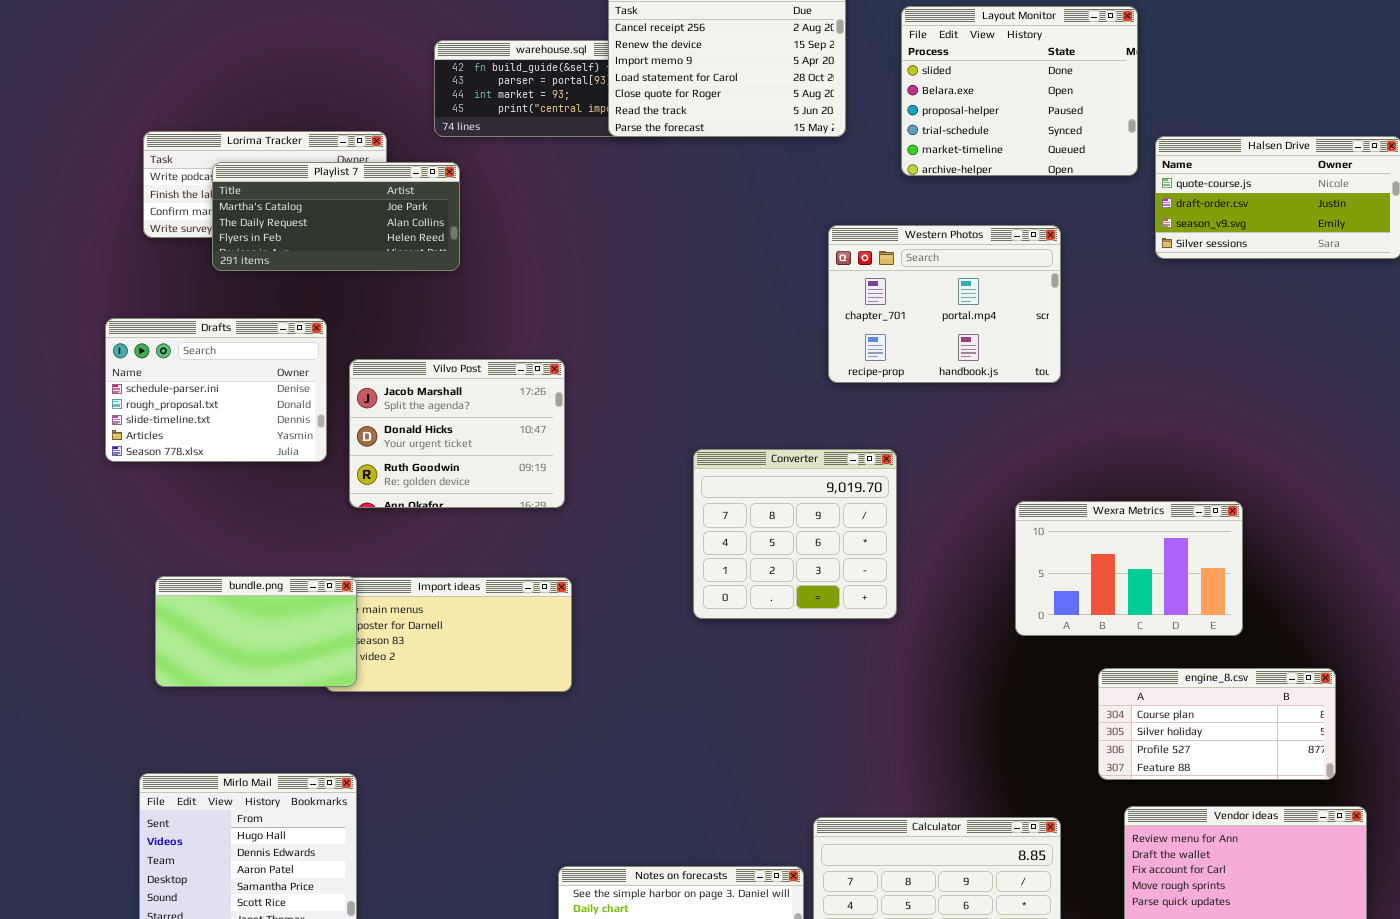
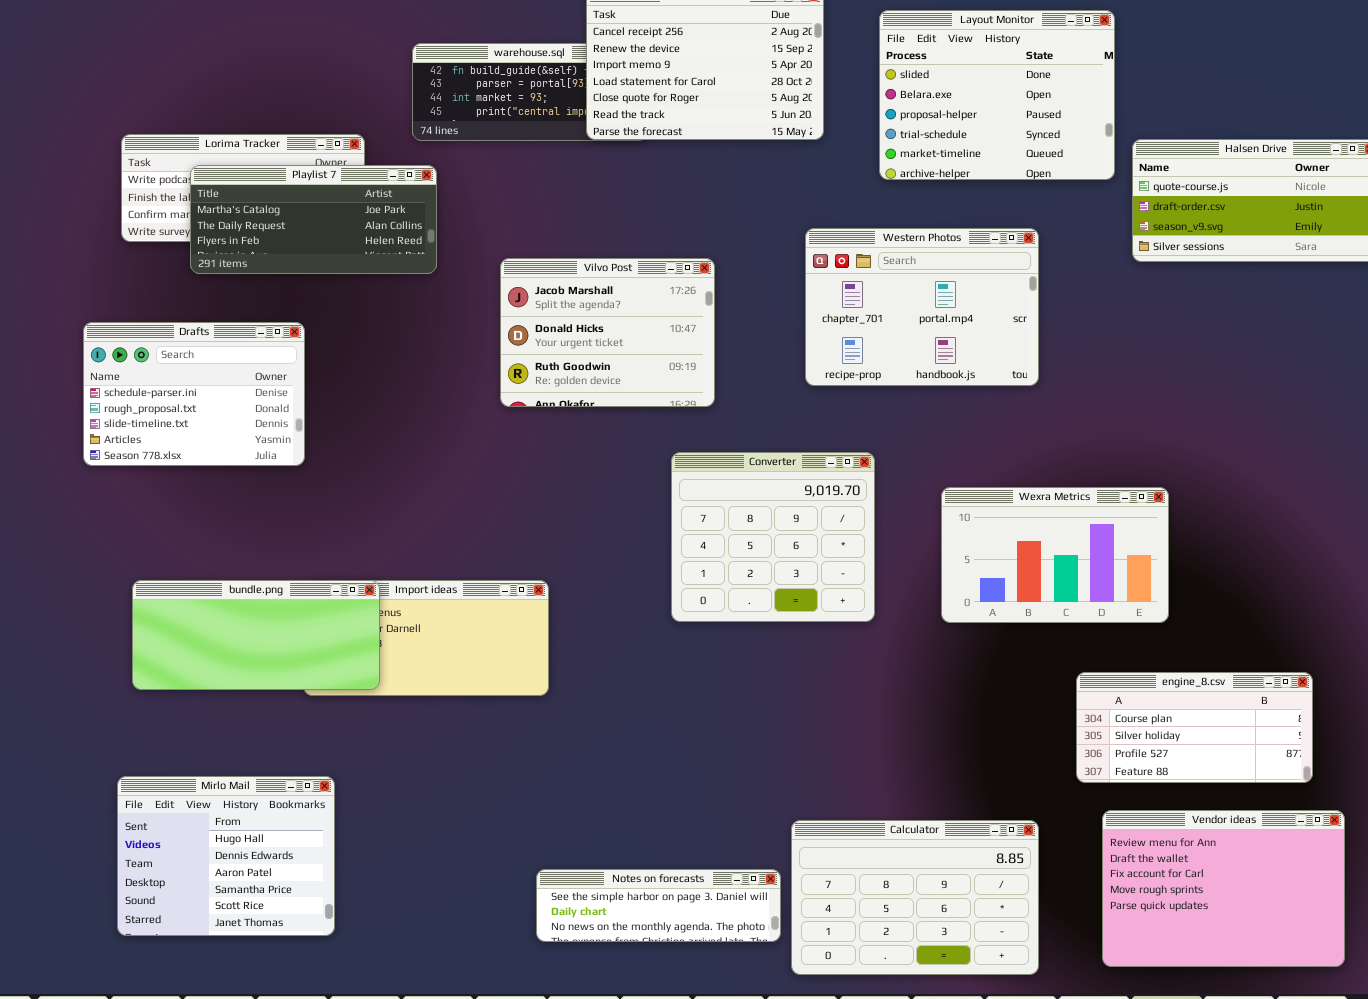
Vilvo Post: [349,359,565,508] -> [500,258,715,407], moved
Wexra Metrics: [1015,501,1243,636] -> [941,487,1169,623], moved
bundle.png: [155,576,357,687] -> [132,580,380,690], resized

